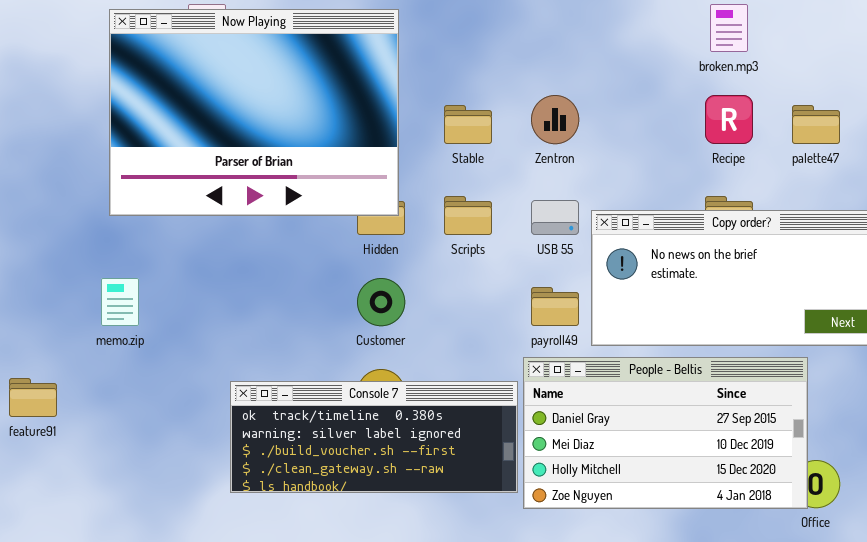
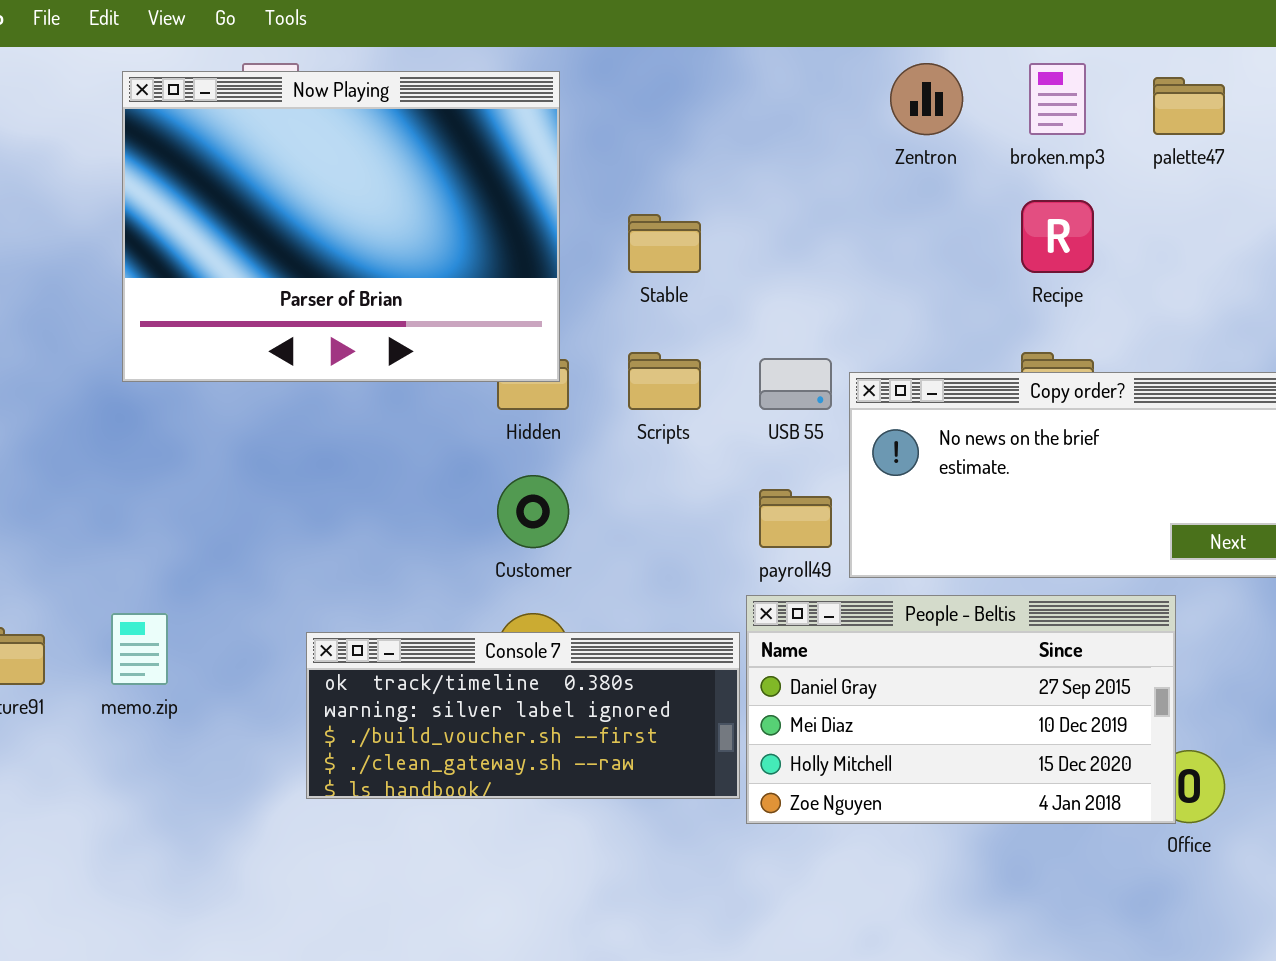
Zentron: [531,95,579,144] -> [890,63,963,135], moved
palette47: [792,105,840,144] -> [1153,77,1225,135], moved
memo.zip: [101,278,139,326] -> [111,613,168,685], moved

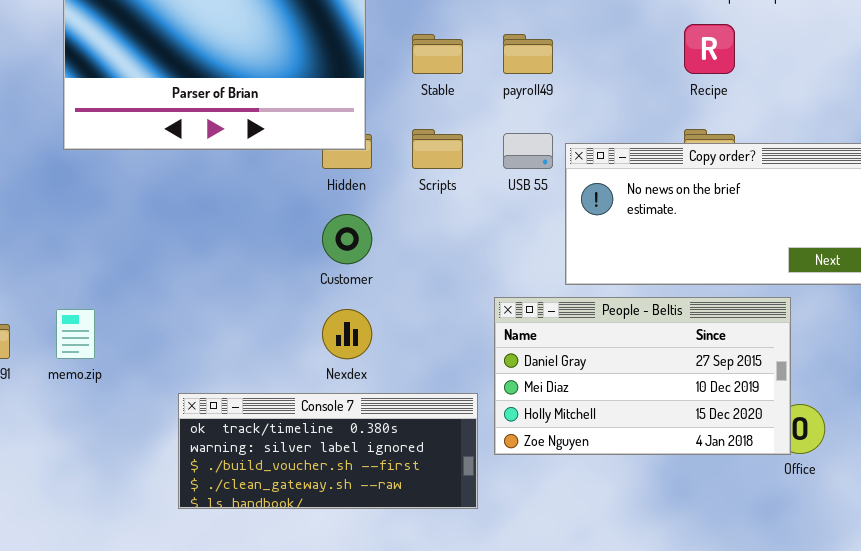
payroll49: [759,489,832,548] -> [503,34,553,74], moved
Console 7: [306,632,740,799] -> [178,393,478,509], moved

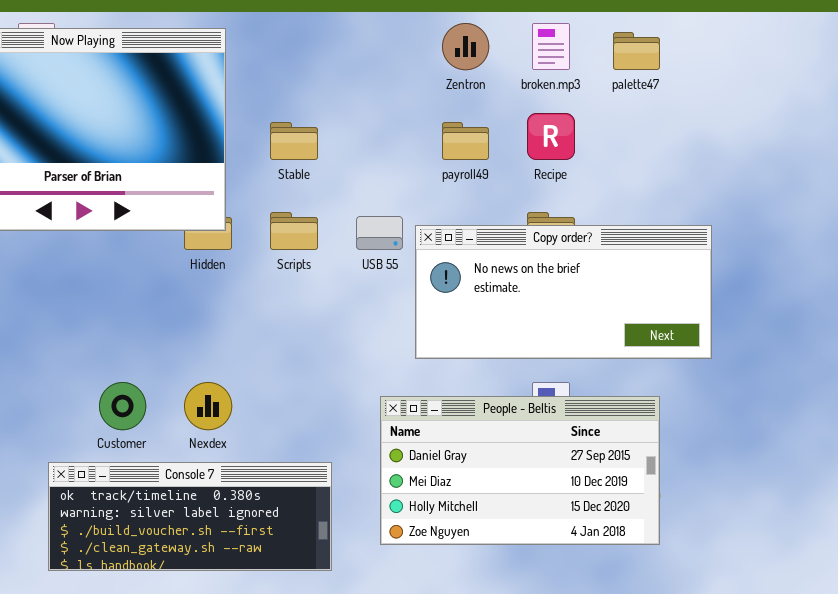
payroll49: [503,34,553,74] -> [442,122,489,160], moved
Customer: [322,214,372,264] -> [99,382,146,430], moved
People - Beltis: [494,297,791,455] -> [380,396,660,545], moved

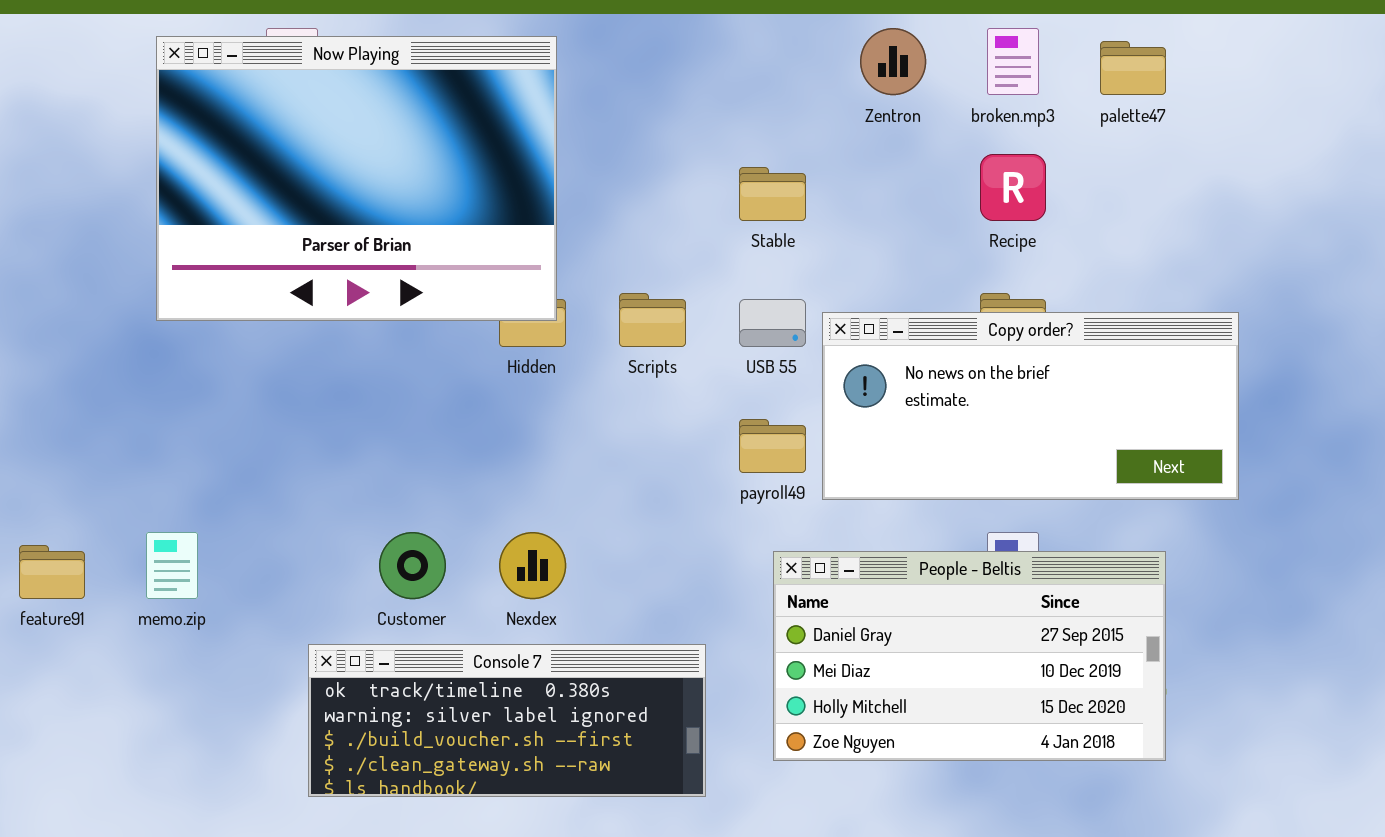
Stable: [270,122,318,160] -> [739,167,806,221], moved
payroll49: [442,122,489,160] -> [739,419,806,473], moved

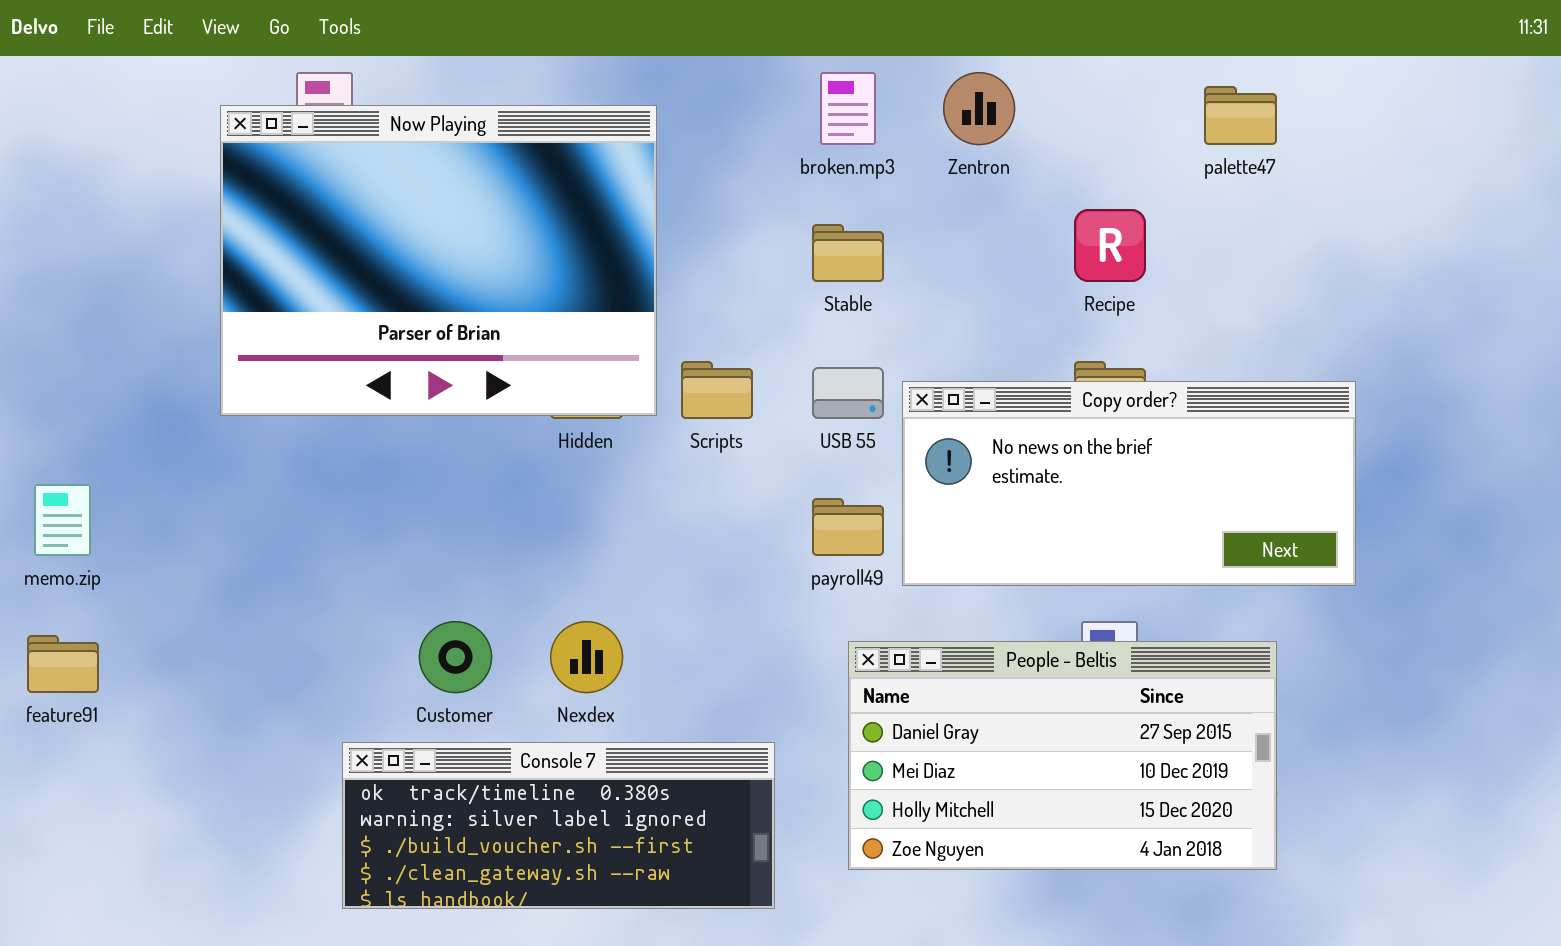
broken.mp3: [987,28,1039,95] -> [820,72,876,145], moved
Now Playing: [156,36,557,321] -> [220,105,657,416], moved
memo.zip: [146,532,198,599] -> [34,484,91,556], moved

